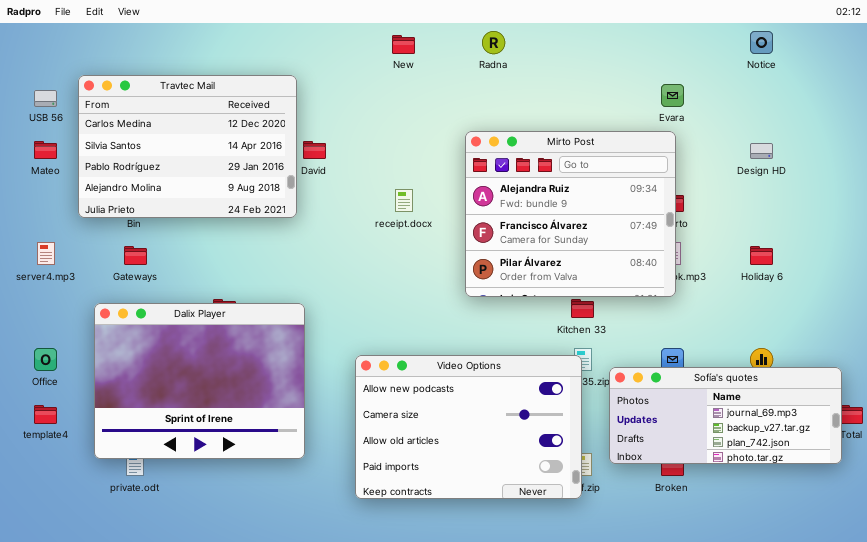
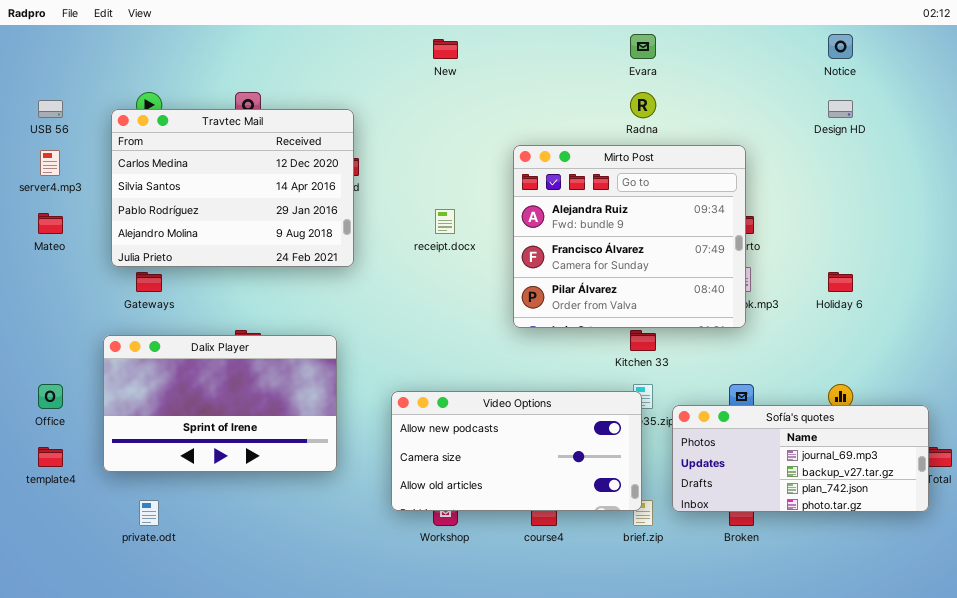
Radna: [482,31,505,54] -> [630,92,656,118], moved
Travtec Mail: [78,75,297,218] -> [111,109,354,267], moved
Evara: [661,84,684,107] -> [630,34,656,59], moved
Mateo: [34,141,57,159] -> [38,213,63,234], moved
Design HD: [750,143,773,159] -> [828,100,853,118], moved
server4.mp3: [37,242,55,265] -> [40,150,60,176], moved
Dalix Player: [94,303,305,459] -> [103,335,337,472], resized
Video Options: [355,355,582,499] -> [391,391,642,511], resized

